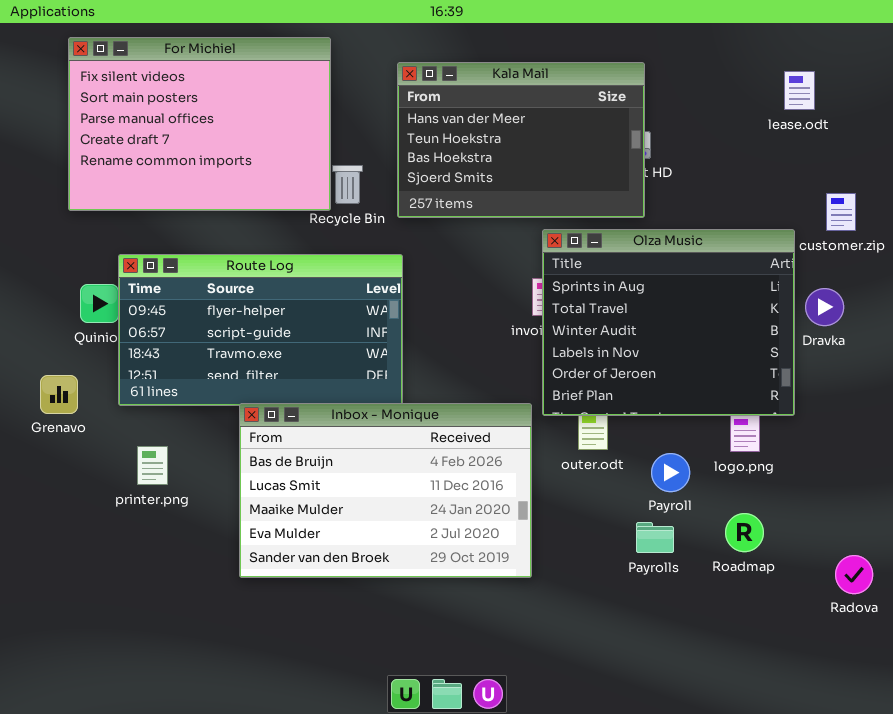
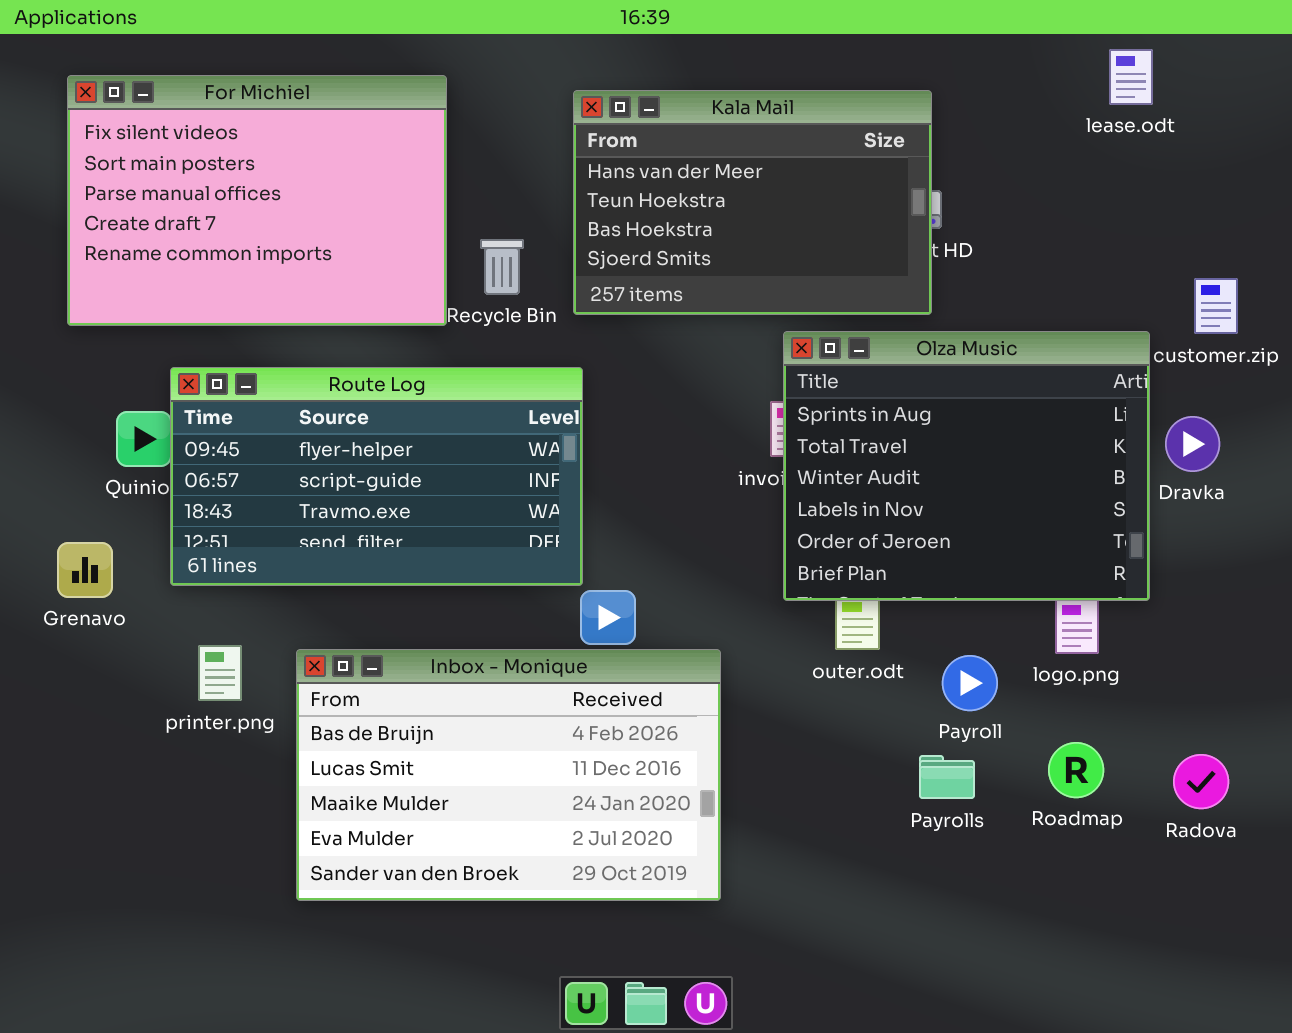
For Michiel: [68,37,331,211] -> [67,75,447,326], moved
lease.odt: [784,71,815,110] -> [1109,49,1153,105], moved
Inbox - Monique: [239,403,532,578] -> [296,649,721,901], moved
Radova: [835,555,873,594] -> [1173,754,1229,809], moved

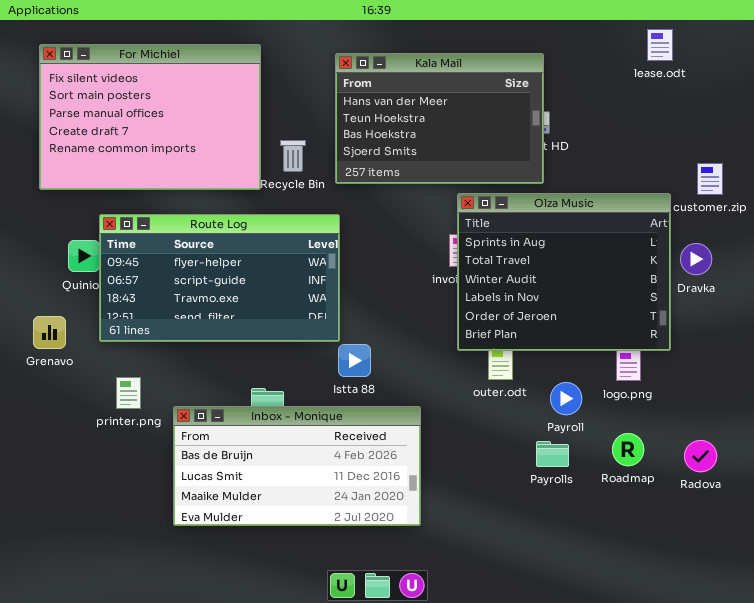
Inbox - Monique: [296,649,721,901] -> [173,406,421,526], resized

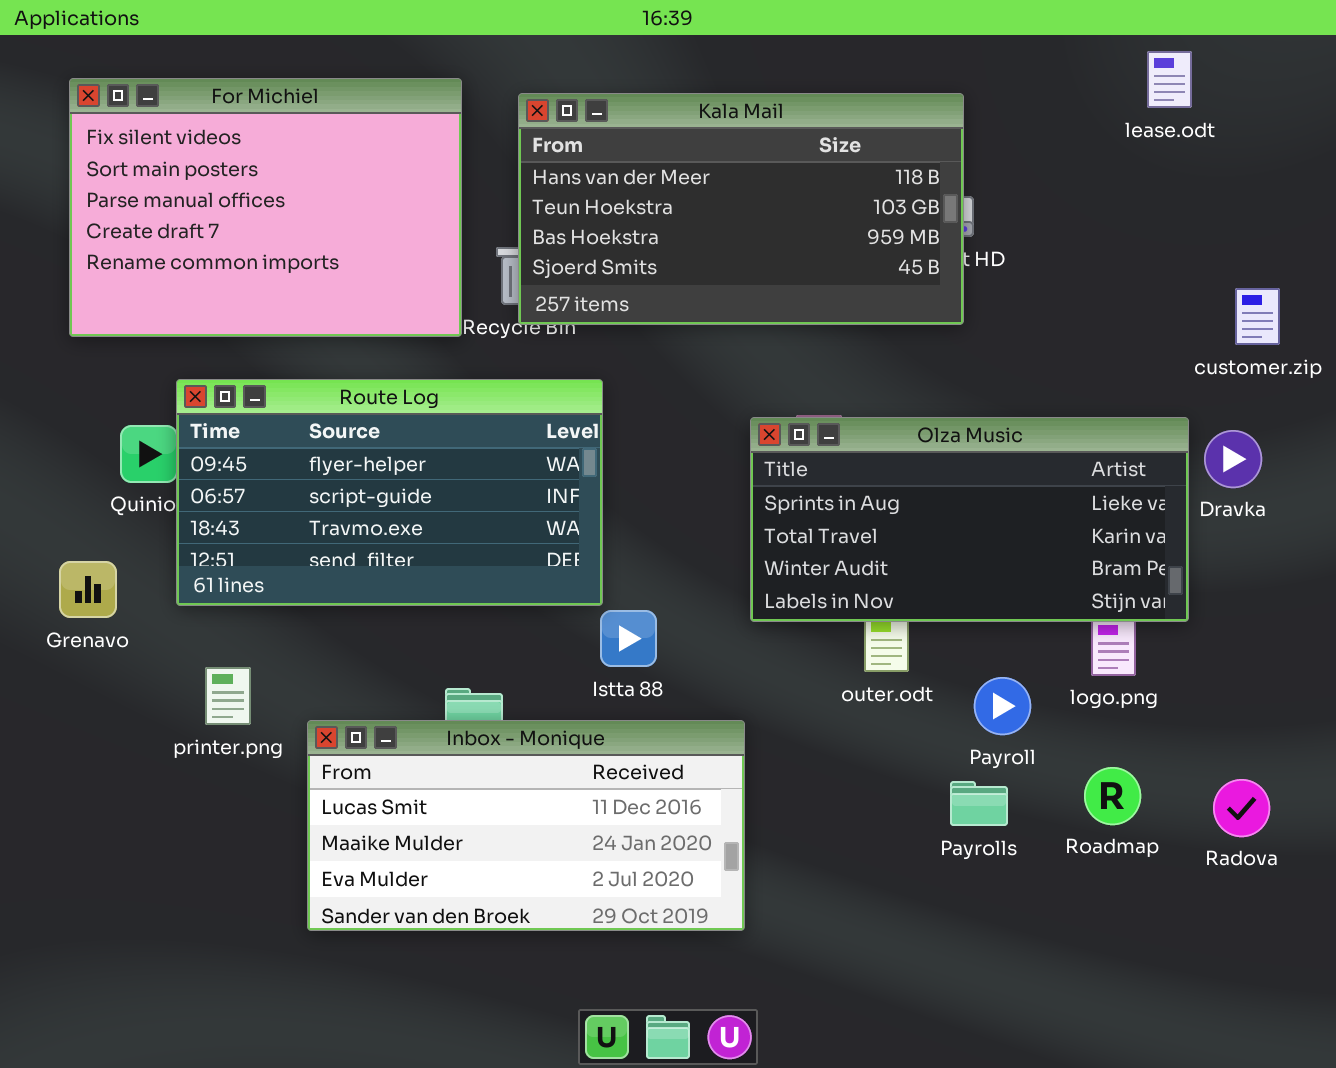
Kala Mail: [335,53,544,184] -> [518,93,964,325], resized
Olza Music: [457,193,671,351] -> [750,417,1189,622], resized
Inbox - Monique: [173,406,421,526] -> [307,720,745,931], scrolled down 1 row

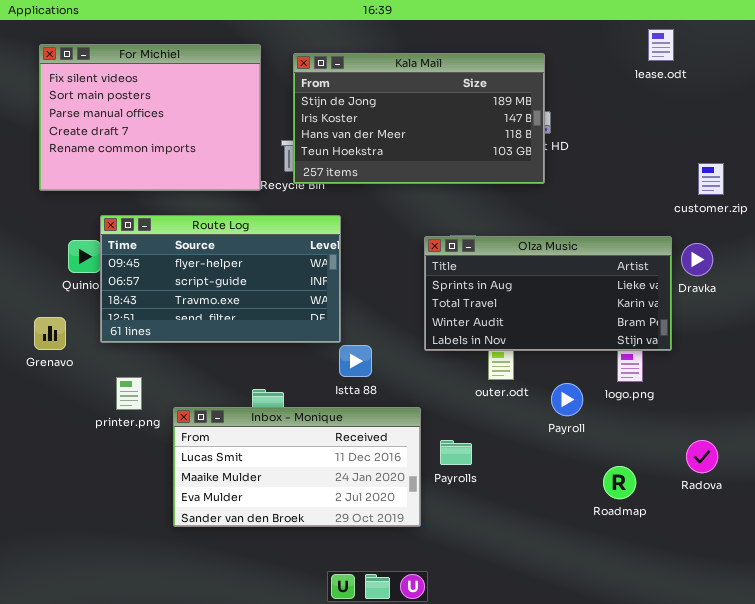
Kala Mail: [518,93,964,325] -> [293,53,545,184], scrolled up 2 rows
Roadmap: [1084,767,1141,825] -> [603,466,636,499], moved
Payrolls: [950,781,1008,826] -> [440,440,472,465], moved

